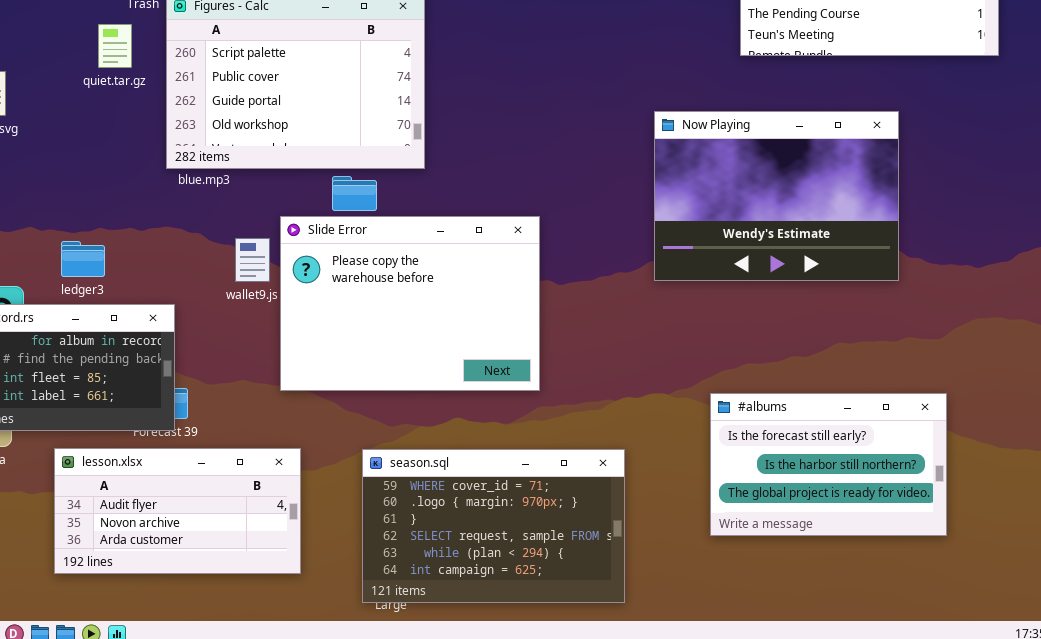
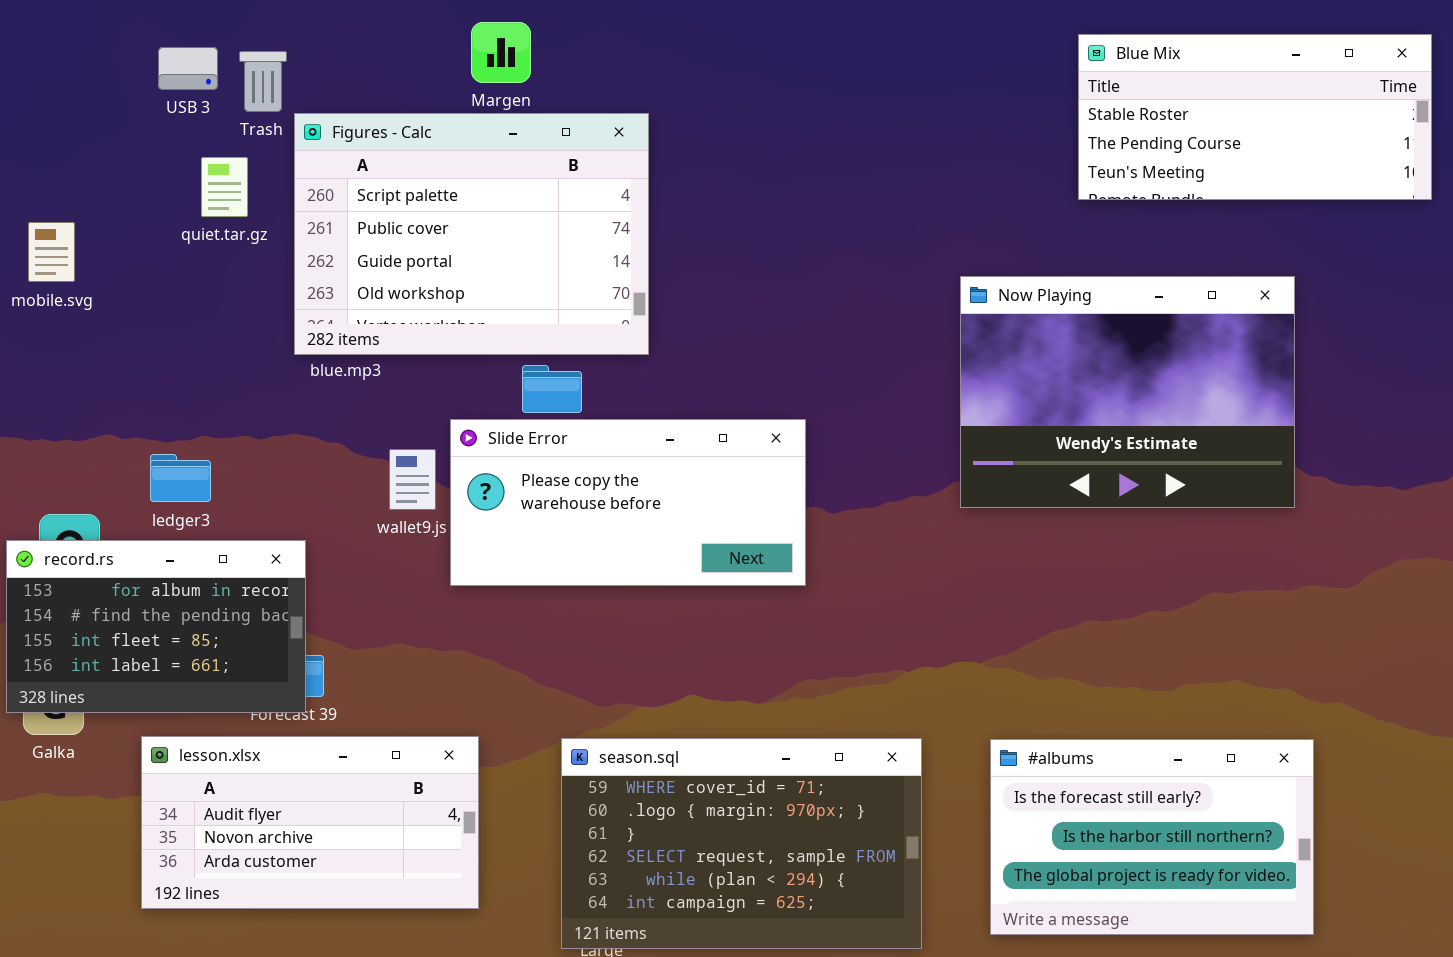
Slide Error: [280,216,540,391] -> [450,419,806,586], resized
#albums: [710,393,947,536] -> [990,739,1314,935], moved

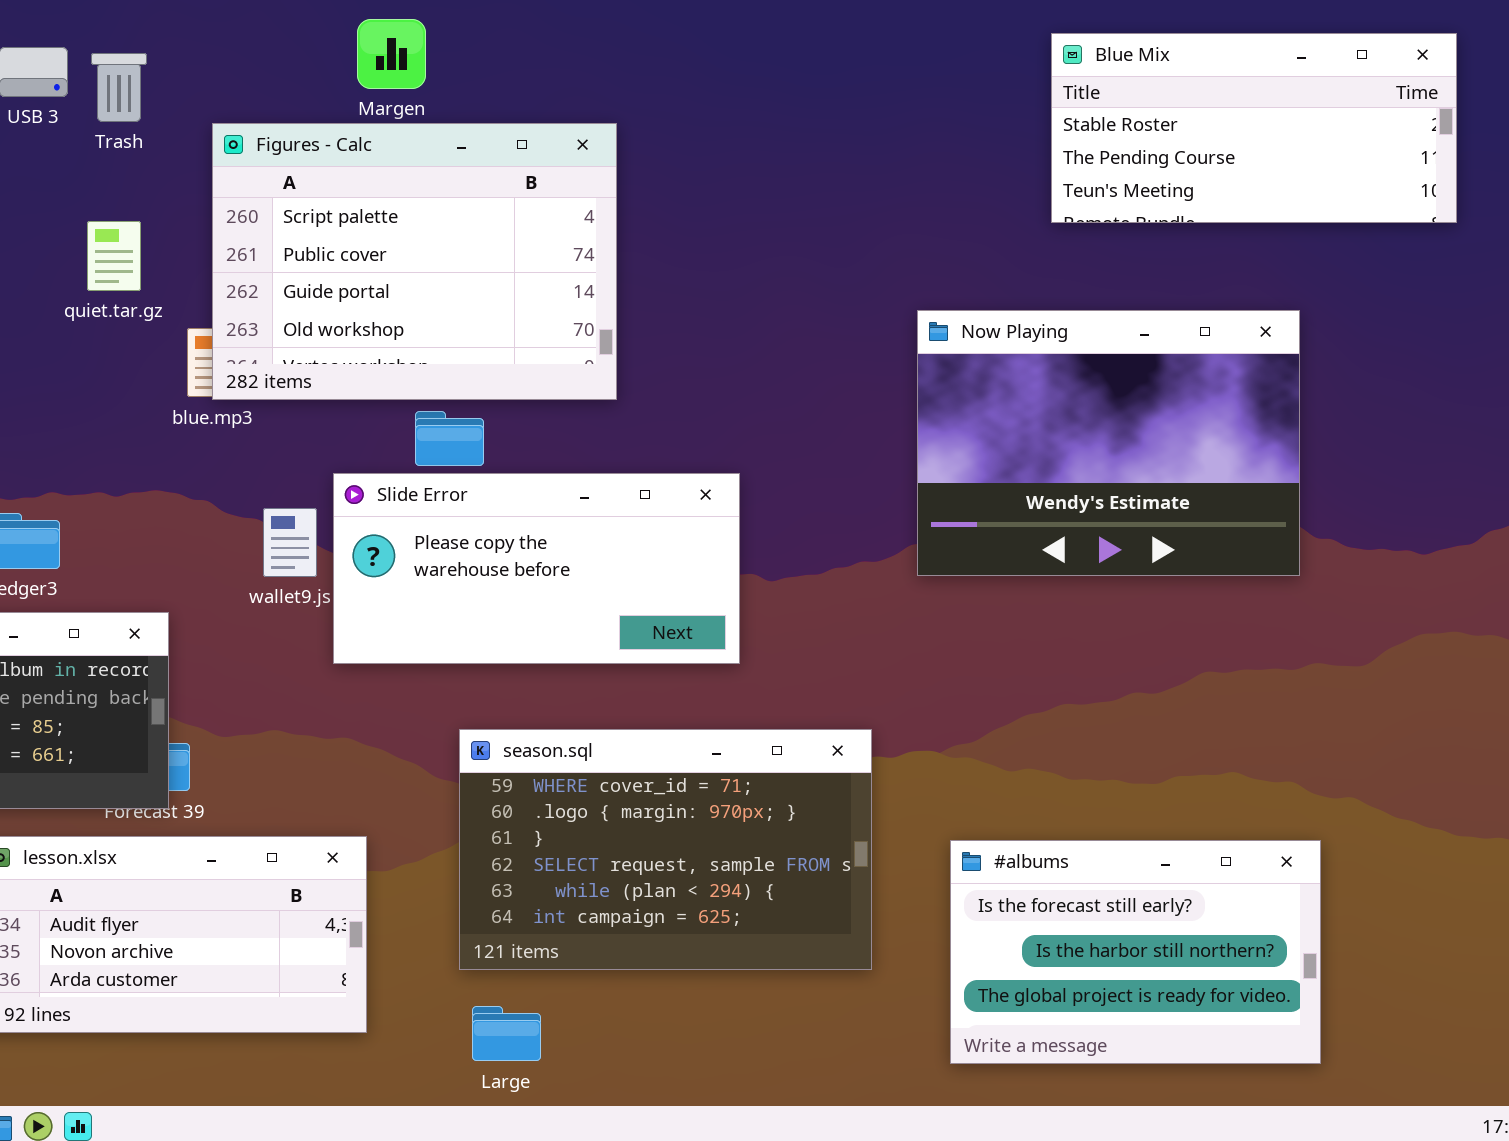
Figures - Calc: [294,113,649,355] -> [212,123,617,400], moved
quiet.tar.gz: [201,157,248,217] -> [87,221,141,291], moved
season.sql: [561,738,922,949] -> [459,729,872,970], moved

